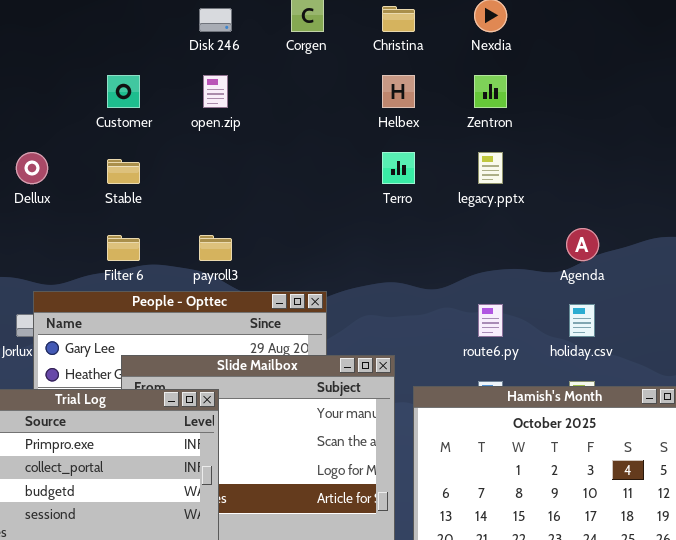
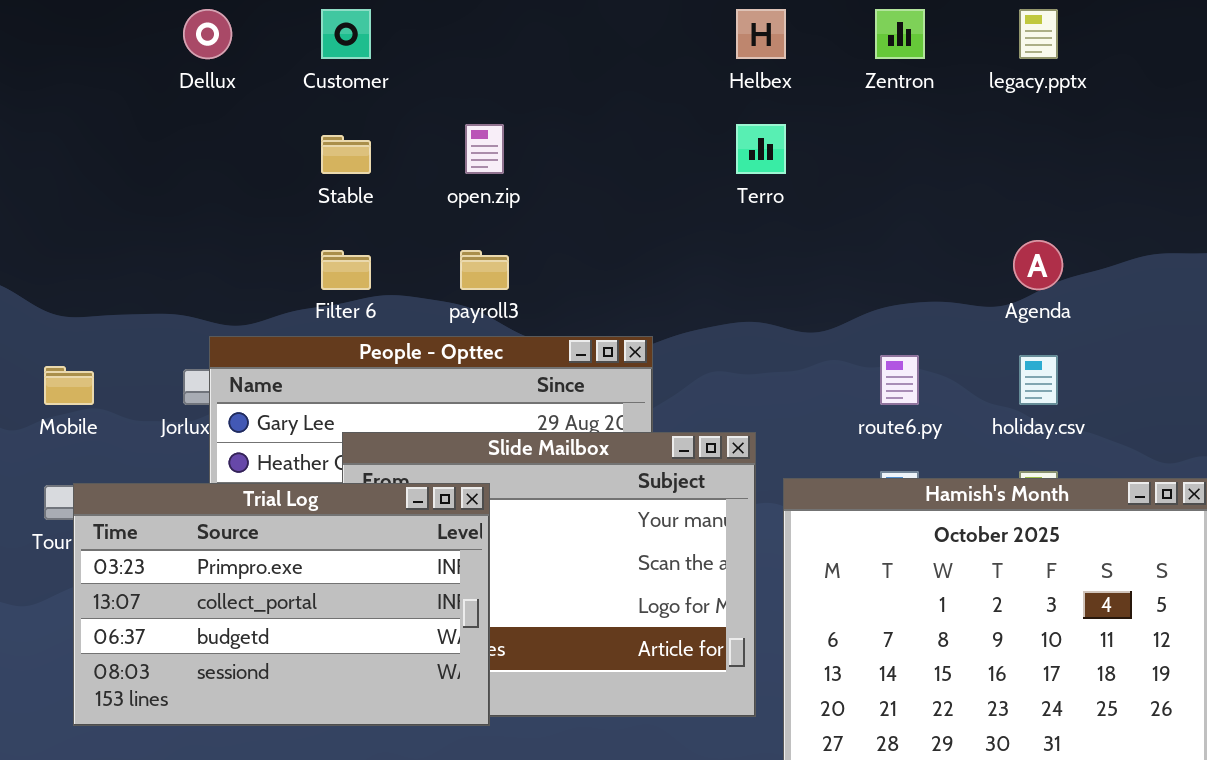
open.zip: [203,75,228,108] -> [465,124,504,174], moved
Dellux: [16,152,48,184] -> [183,9,232,59], moved
legacy.pptx: [478,152,503,184] -> [1019,9,1058,59], moved

